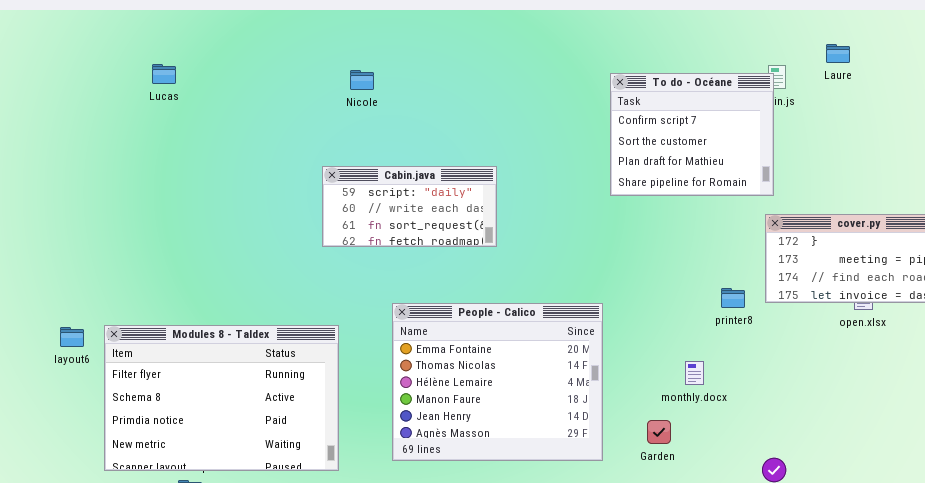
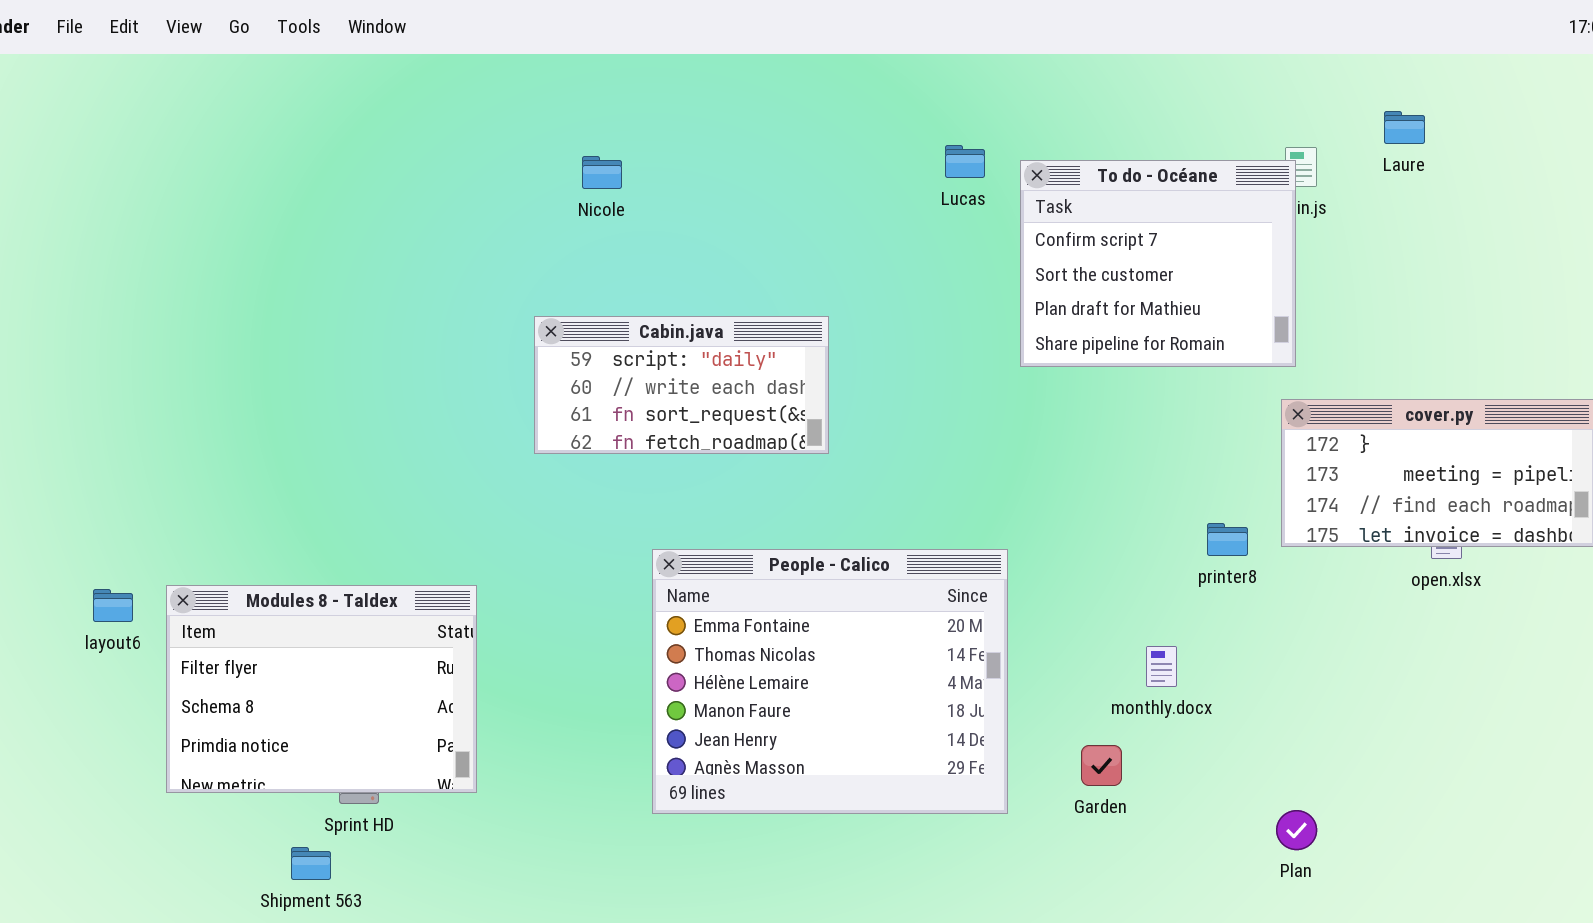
Lucas: [152,64,176,84] -> [945,145,985,178], moved
Modules 8 - Taldex: [104,325,339,471] -> [166,585,477,793], resized

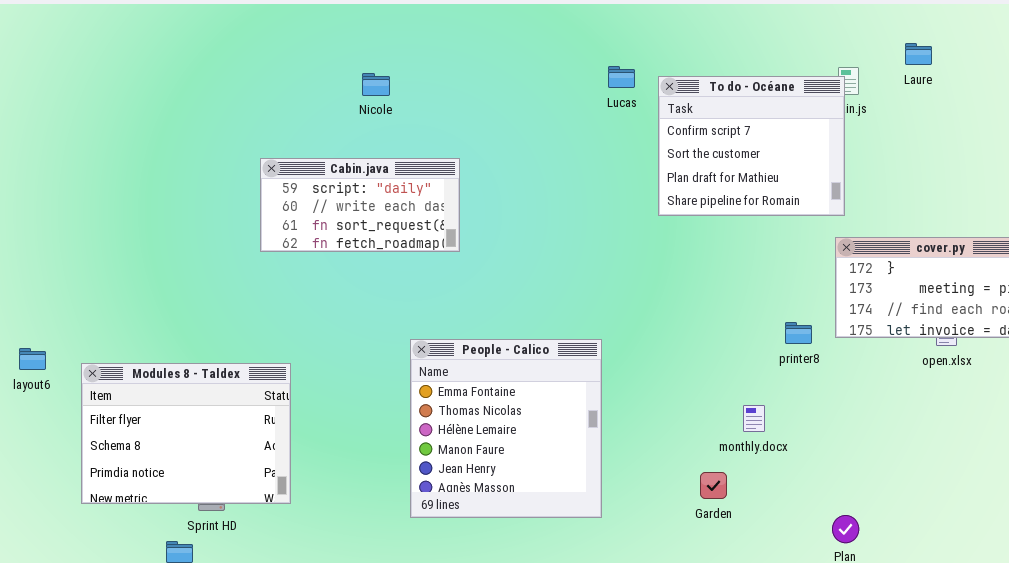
Cabin.java: [534,316,829,454] -> [260,158,460,252], moved
People - Calico: [652,549,1008,814] -> [410,339,602,518], resized
layout6: [93,589,133,622] -> [19,348,46,370], moved

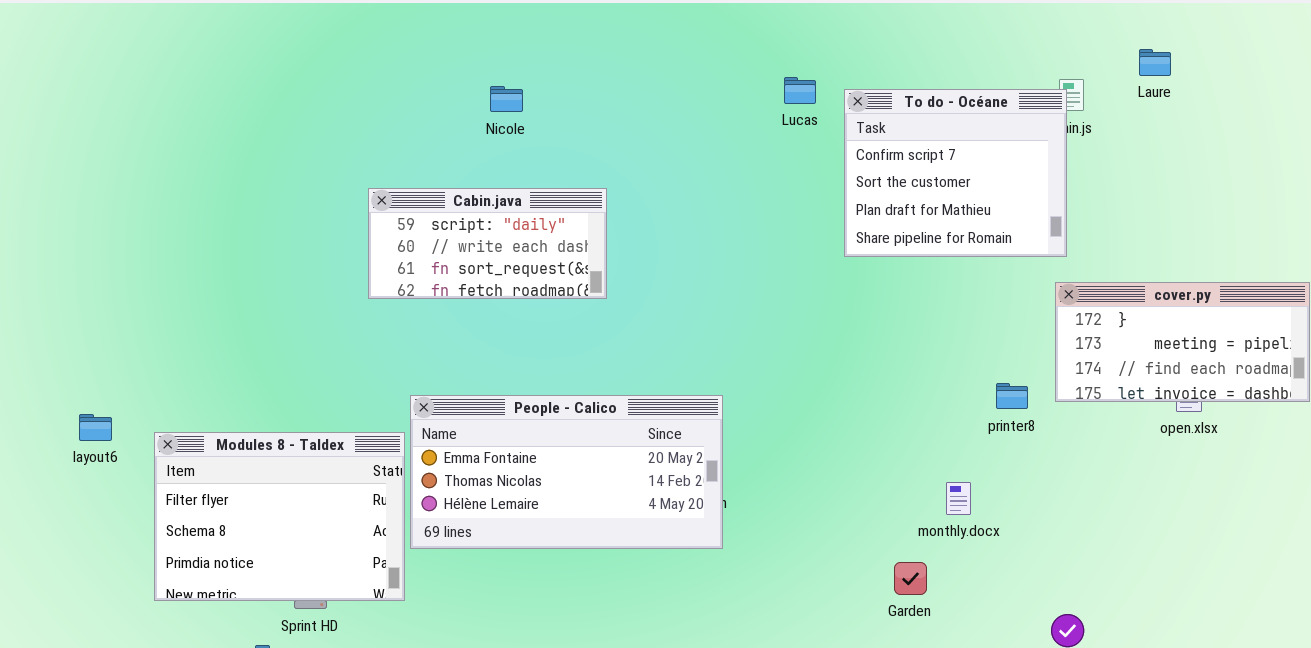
People - Calico: [410,339,602,518] -> [410,395,723,549], moved, resized

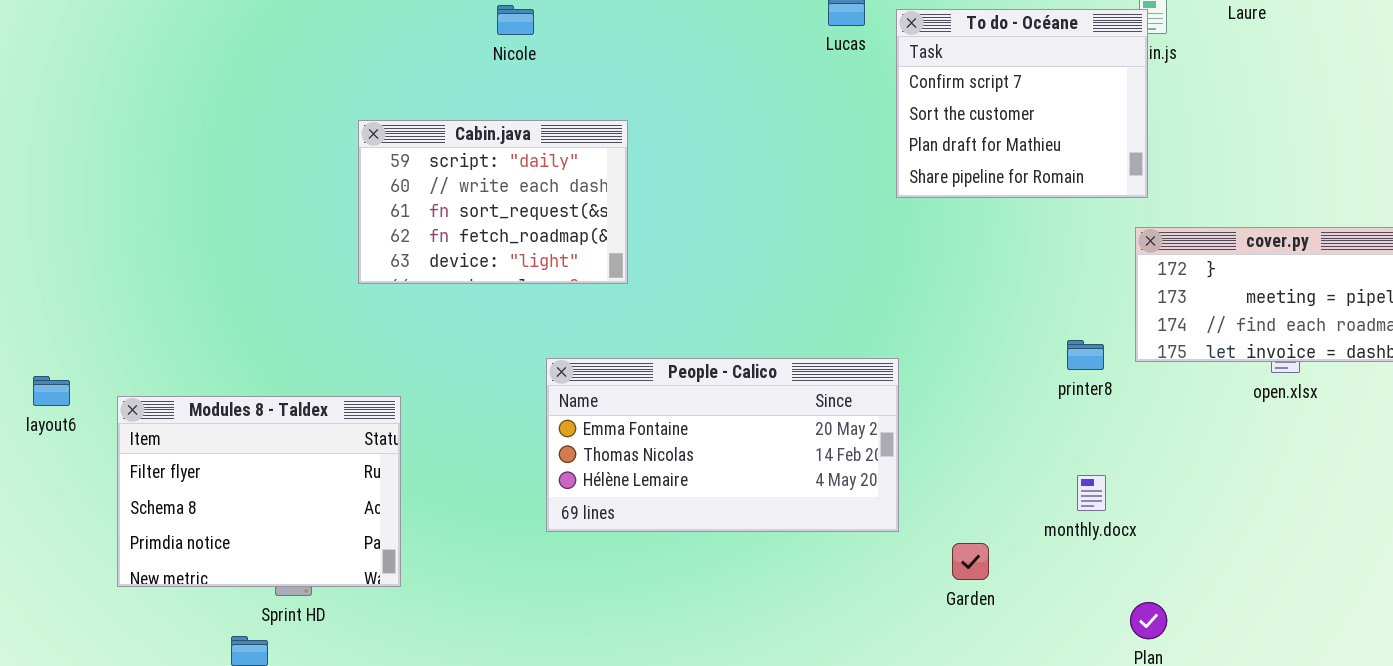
Cabin.java: [368,188,607,299] -> [358,120,628,284], resized
People - Calico: [410,395,723,549] -> [546,358,899,532], moved
monthly.docx: [946,482,971,515] -> [1077,475,1106,511], moved

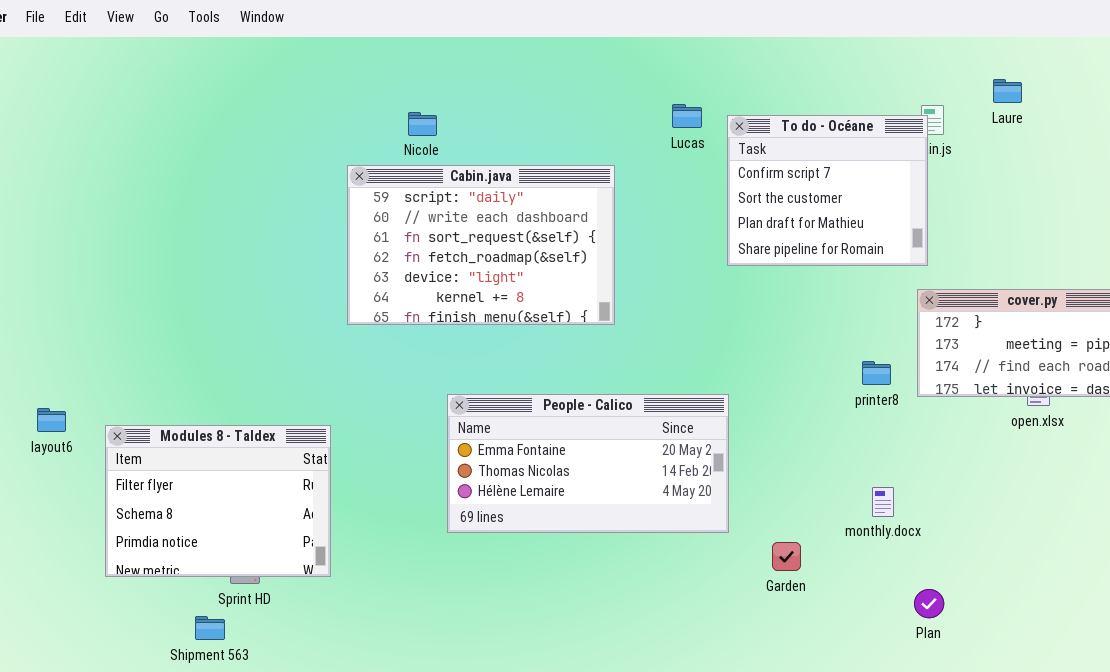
Cabin.java: [358,120,628,284] -> [347,165,615,325], moved, resized
printer8: [1067,340,1104,370] -> [862,361,891,385], moved

